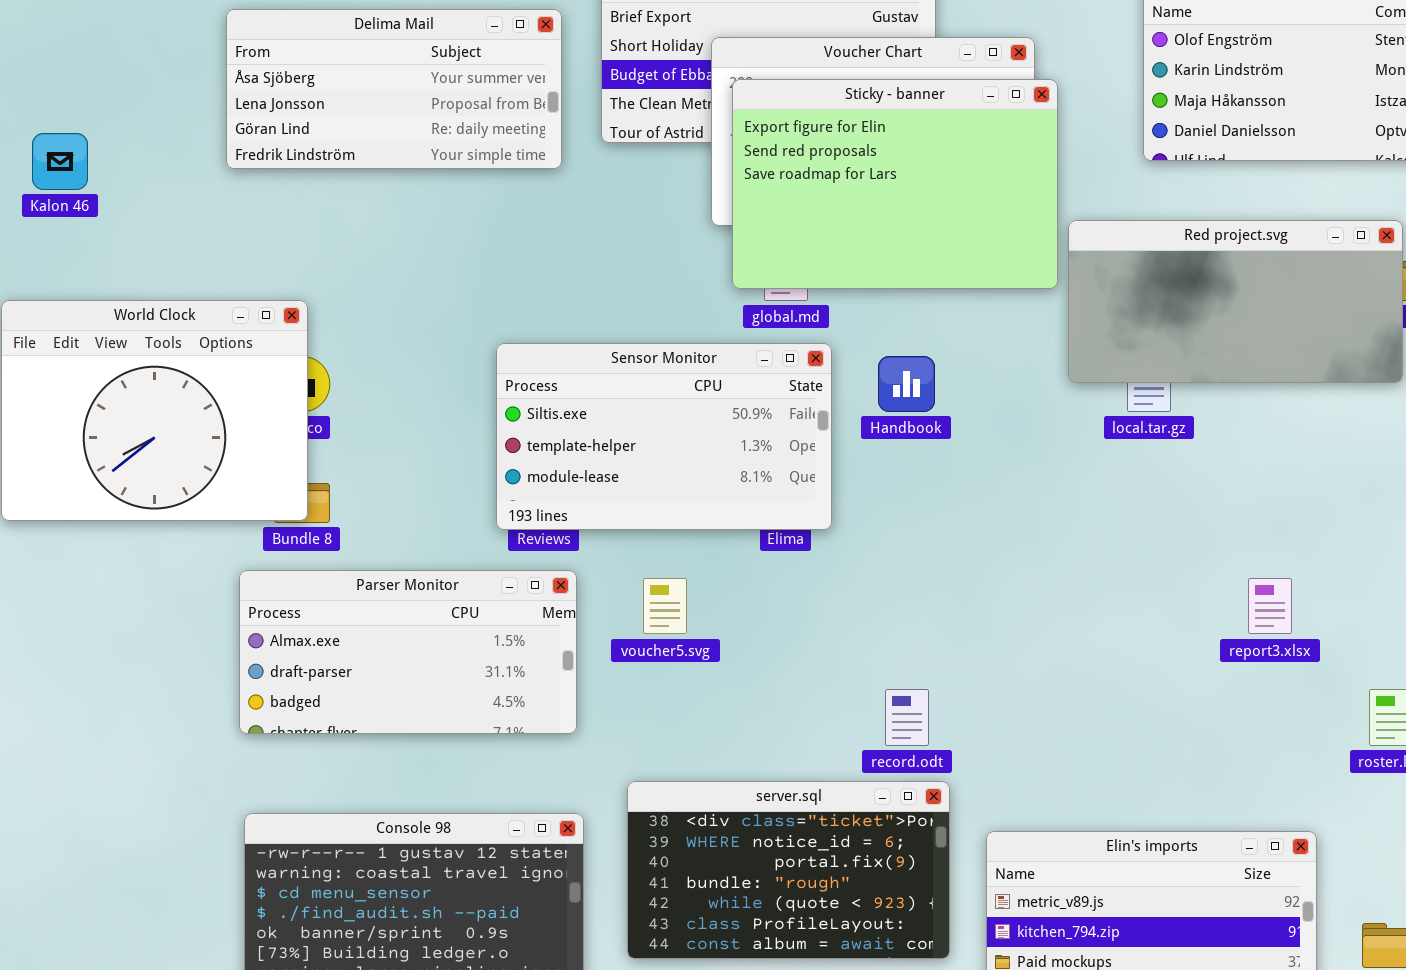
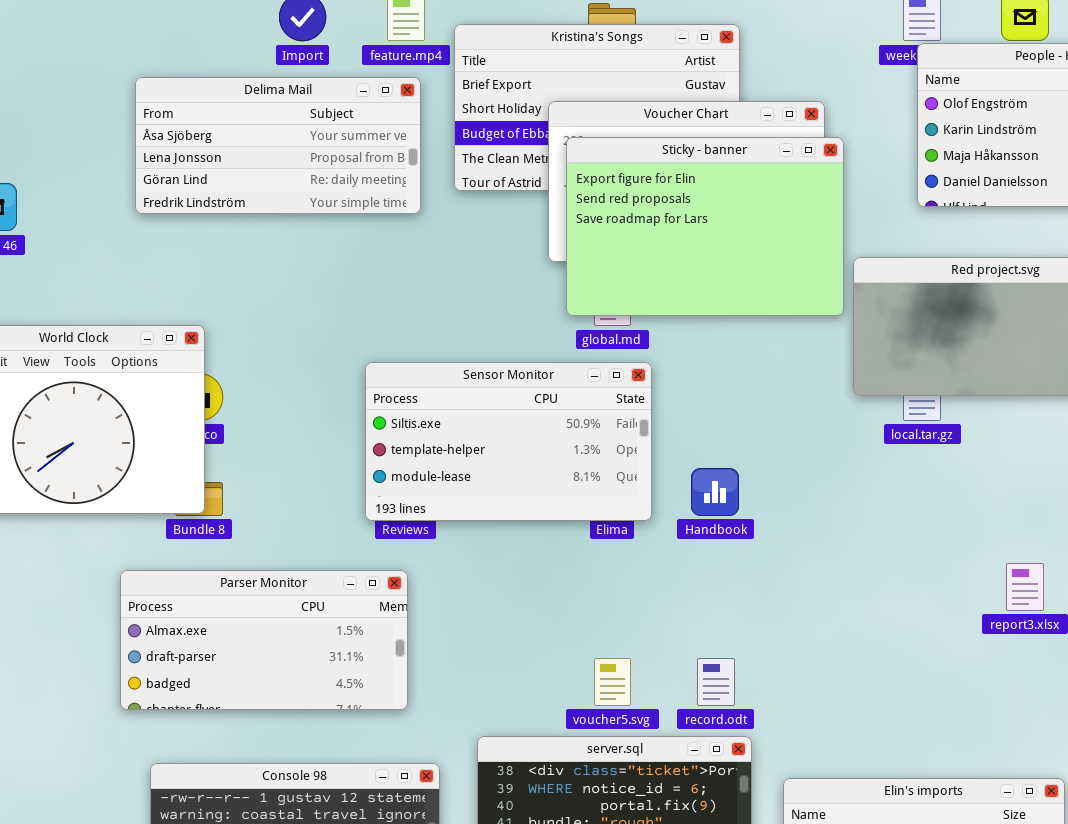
Handbook: [878,356,935,412] -> [691,468,739,516], moved
Parser Monitor: [239,570,577,734] -> [120,570,408,710], moved
voucher5.svg: [643,578,687,634] -> [594,658,631,706], moved

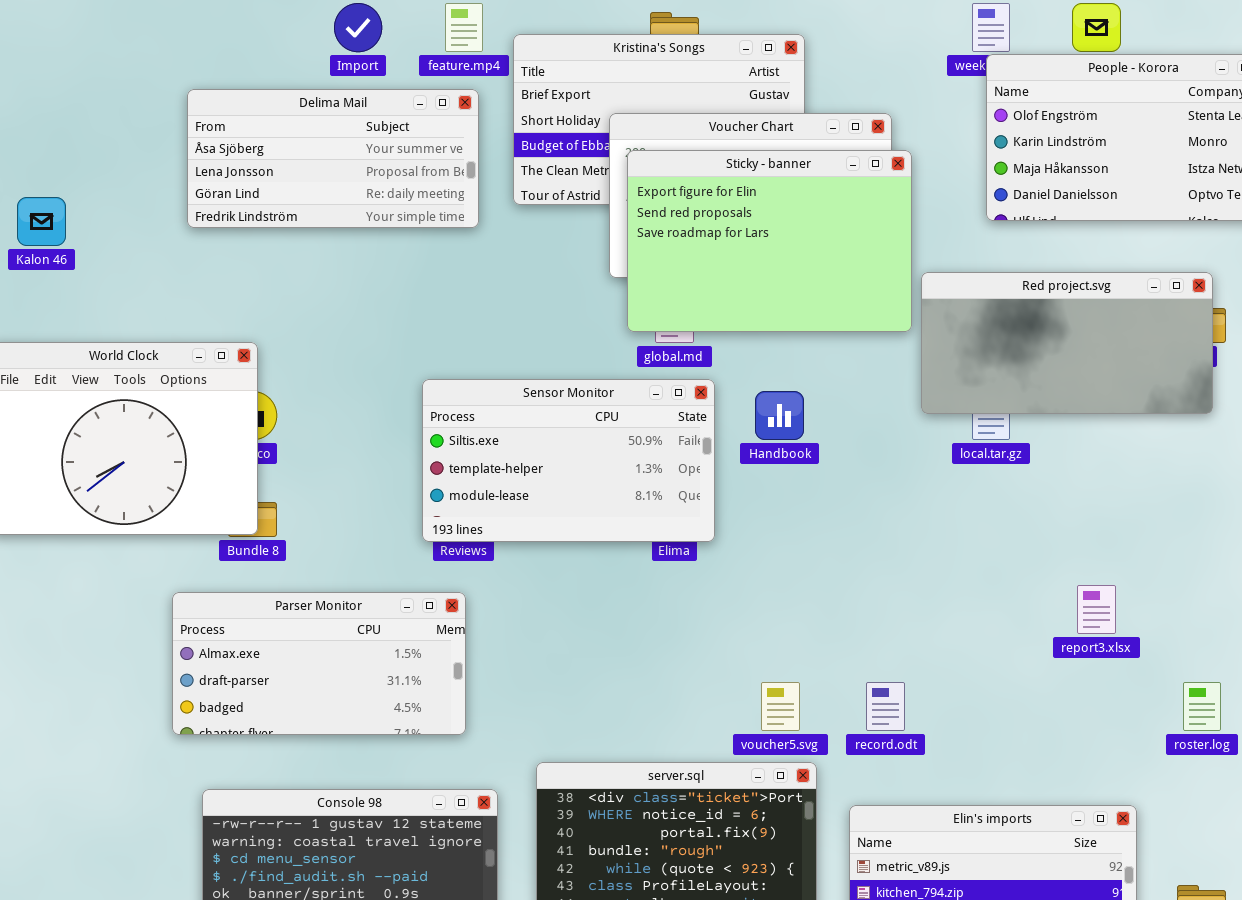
Handbook: [691,468,739,516] -> [755,391,804,440], moved
voucher5.svg: [594,658,631,706] -> [761,682,800,731], moved
record.odt: [697,658,735,706] -> [866,682,905,731], moved

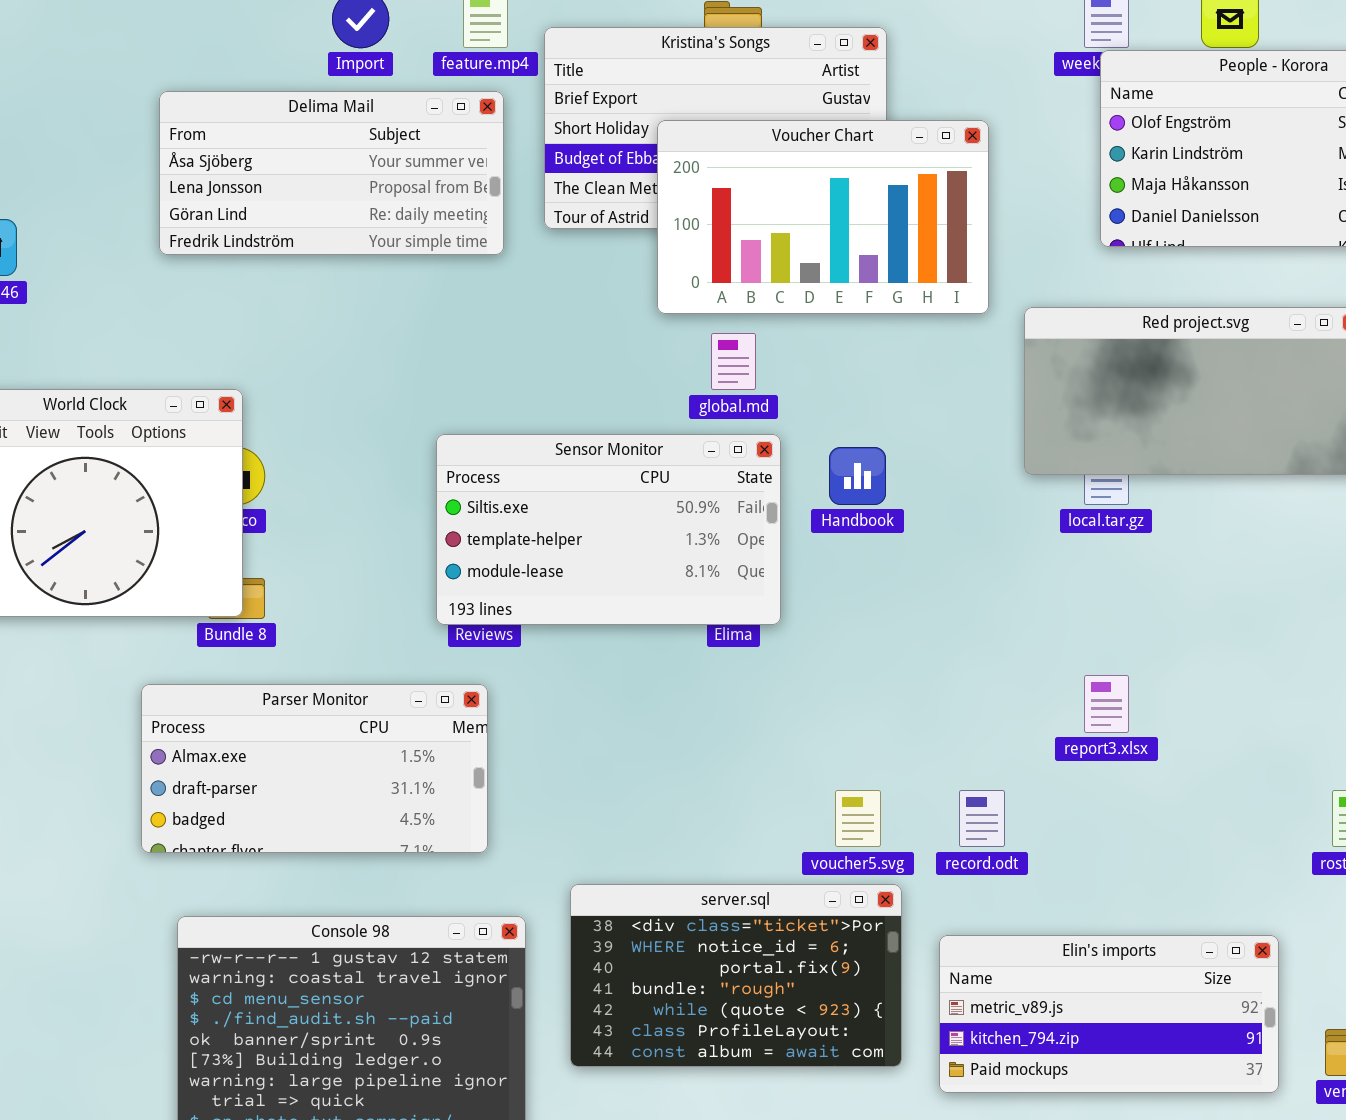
Sticky - banner: [627,150,912,332] -> none, closed
report3.xlsx: [1077,585,1116,634] -> [1084,675,1129,733], moved

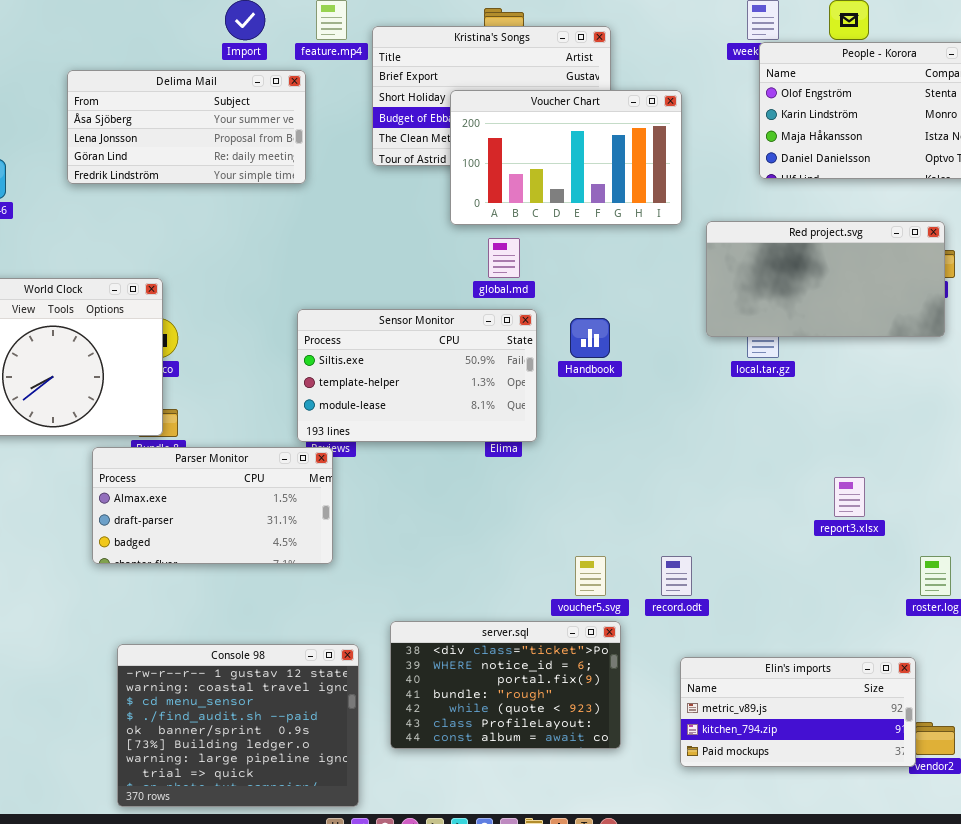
Delima Mail: [159,91,504,255] -> [67,70,306,184], moved
report3.xlsx: [1084,675,1129,733] -> [834,477,865,517], moved
Parser Monitor: [141,684,488,853] -> [92,447,333,564], moved
Elin's imports: [939,935,1279,1093] -> [680,657,916,767], moved

